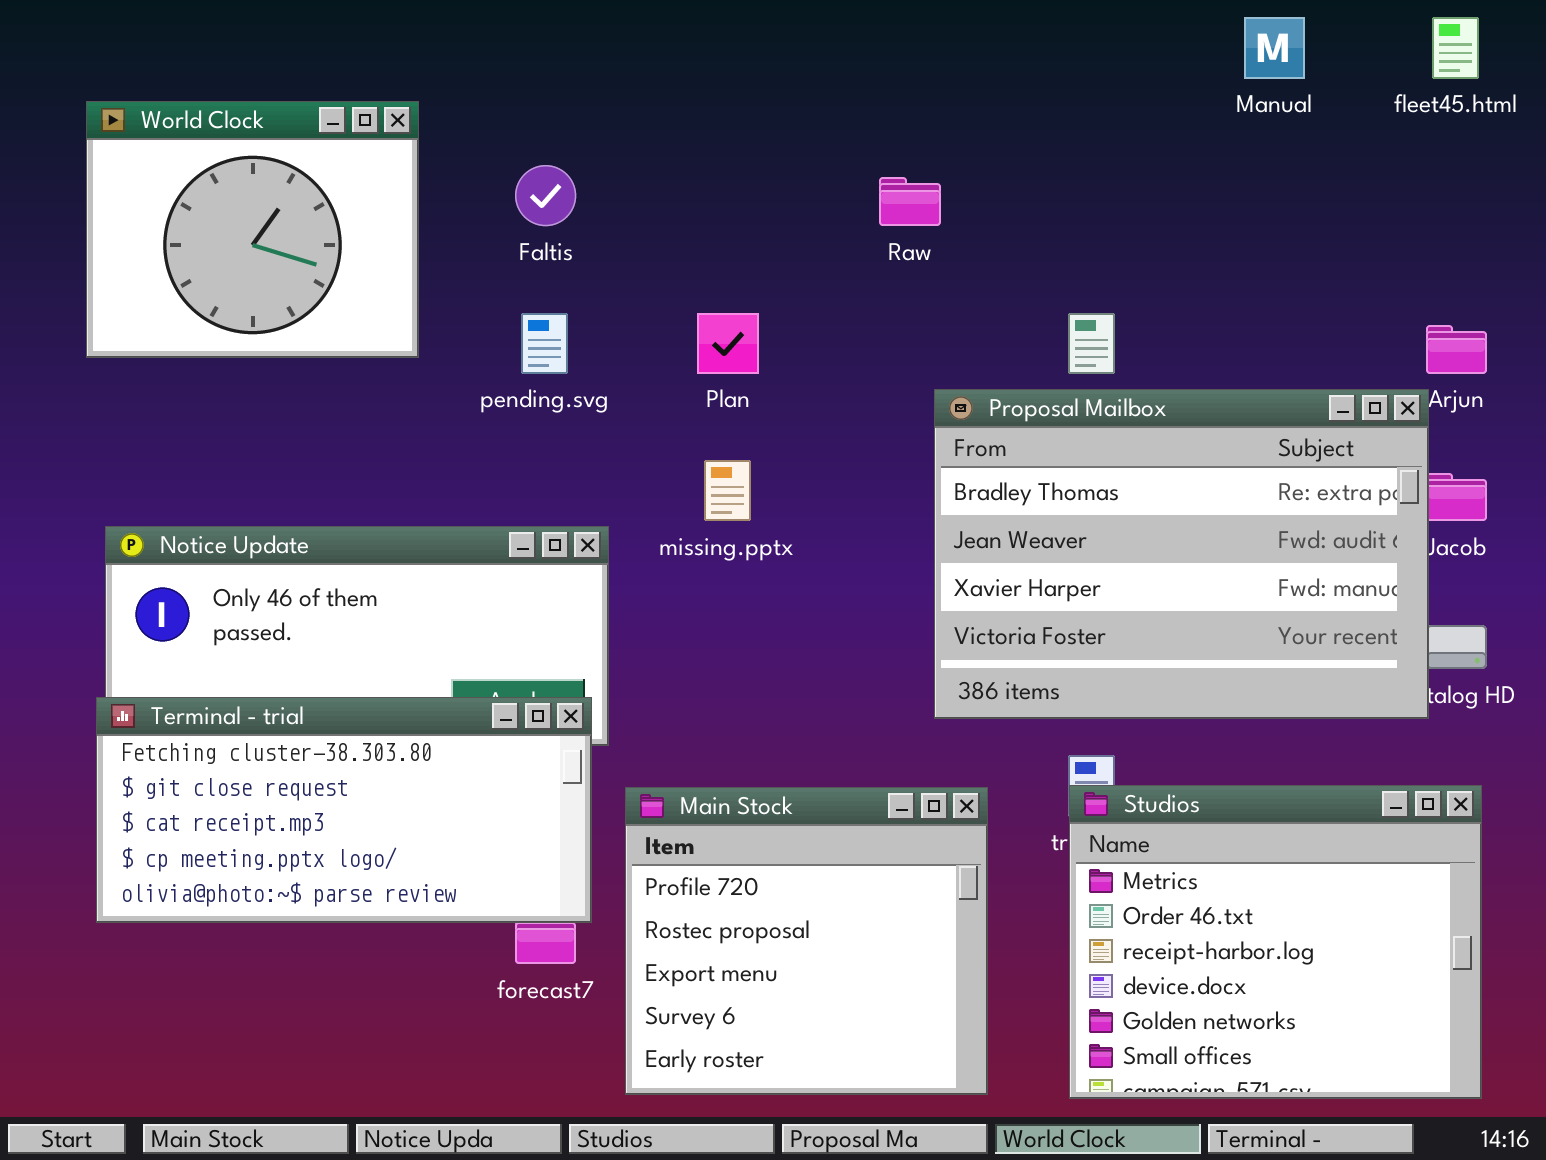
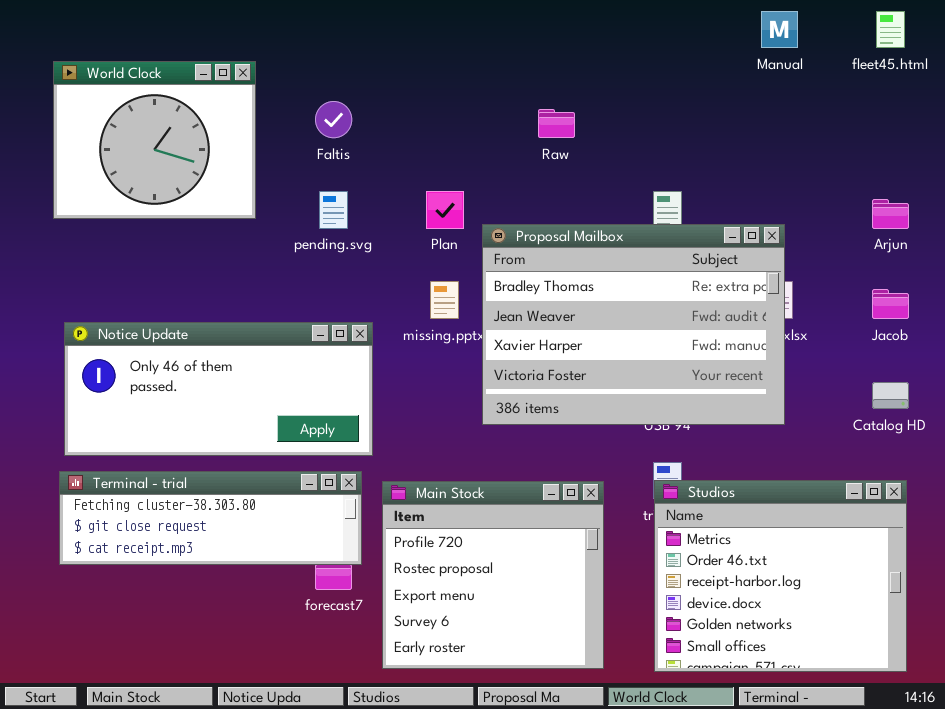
Proposal Mailbox: [934,389,1429,719] -> [482,224,785,425], moved
Terminal - trial: [96,697,592,923] -> [59,471,362,565], resized

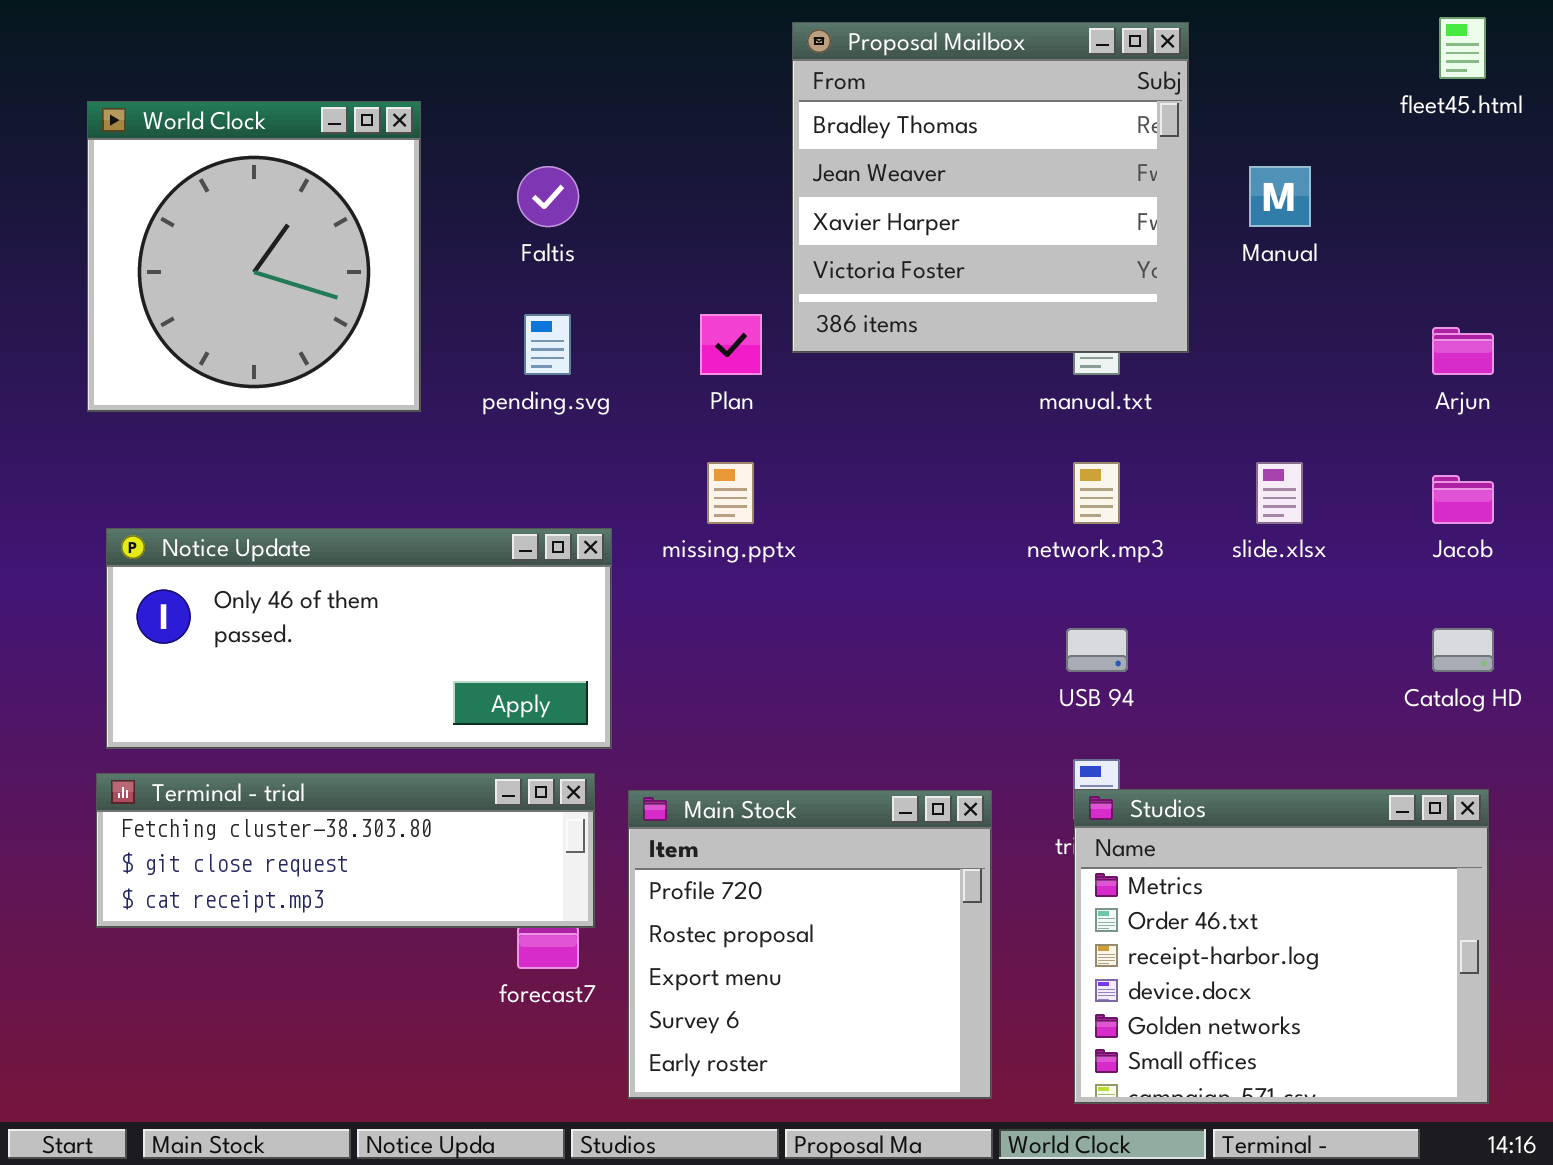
Manual: [761,11,798,48] -> [1249,166,1311,227], moved
World Clock: [53,61,256,219] -> [87,101,421,412], resized
Proposal Mailbox: [482,224,785,425] -> [792,22,1189,353], moved, resized

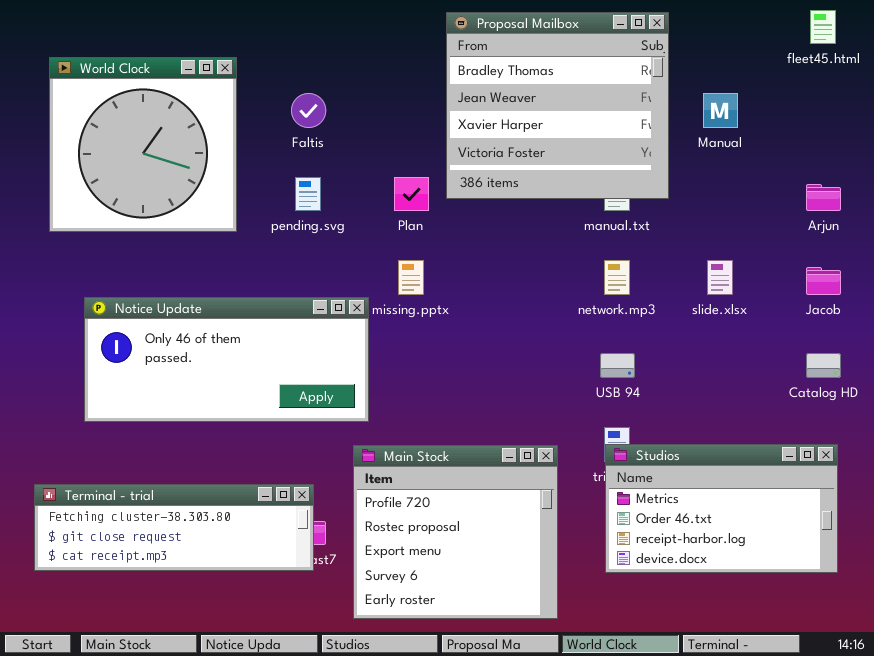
Notice Update: [106,528,612,749] -> [84,297,369,422], moved
Terminal - trial: [96,773,595,928] -> [34,484,314,571], moved
Studios: [1074,789,1489,1104] -> [605,444,838,573], resized

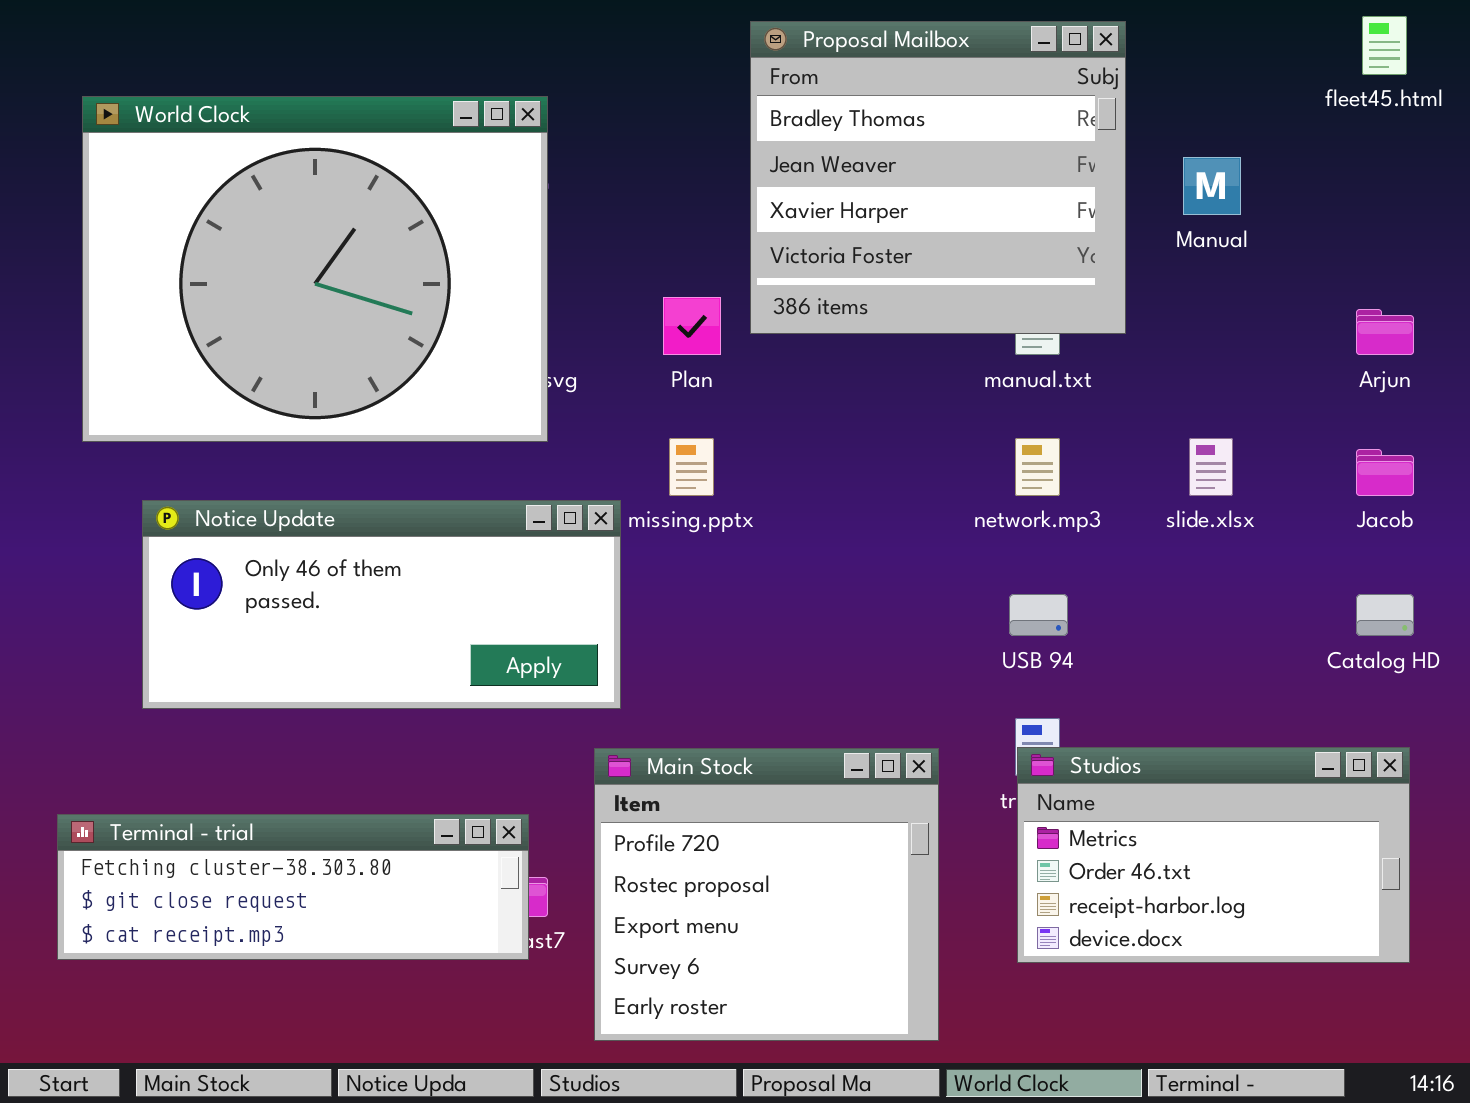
World Clock: [49,57,237,232] -> [82,96,548,442], resized

